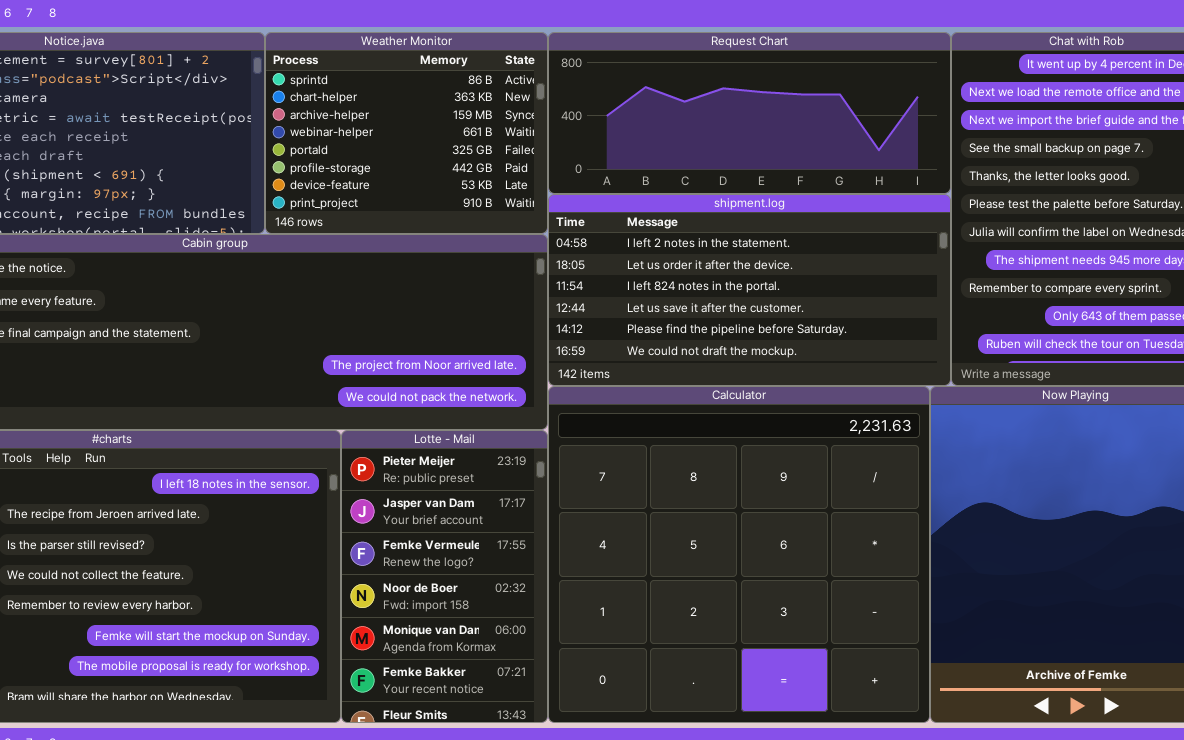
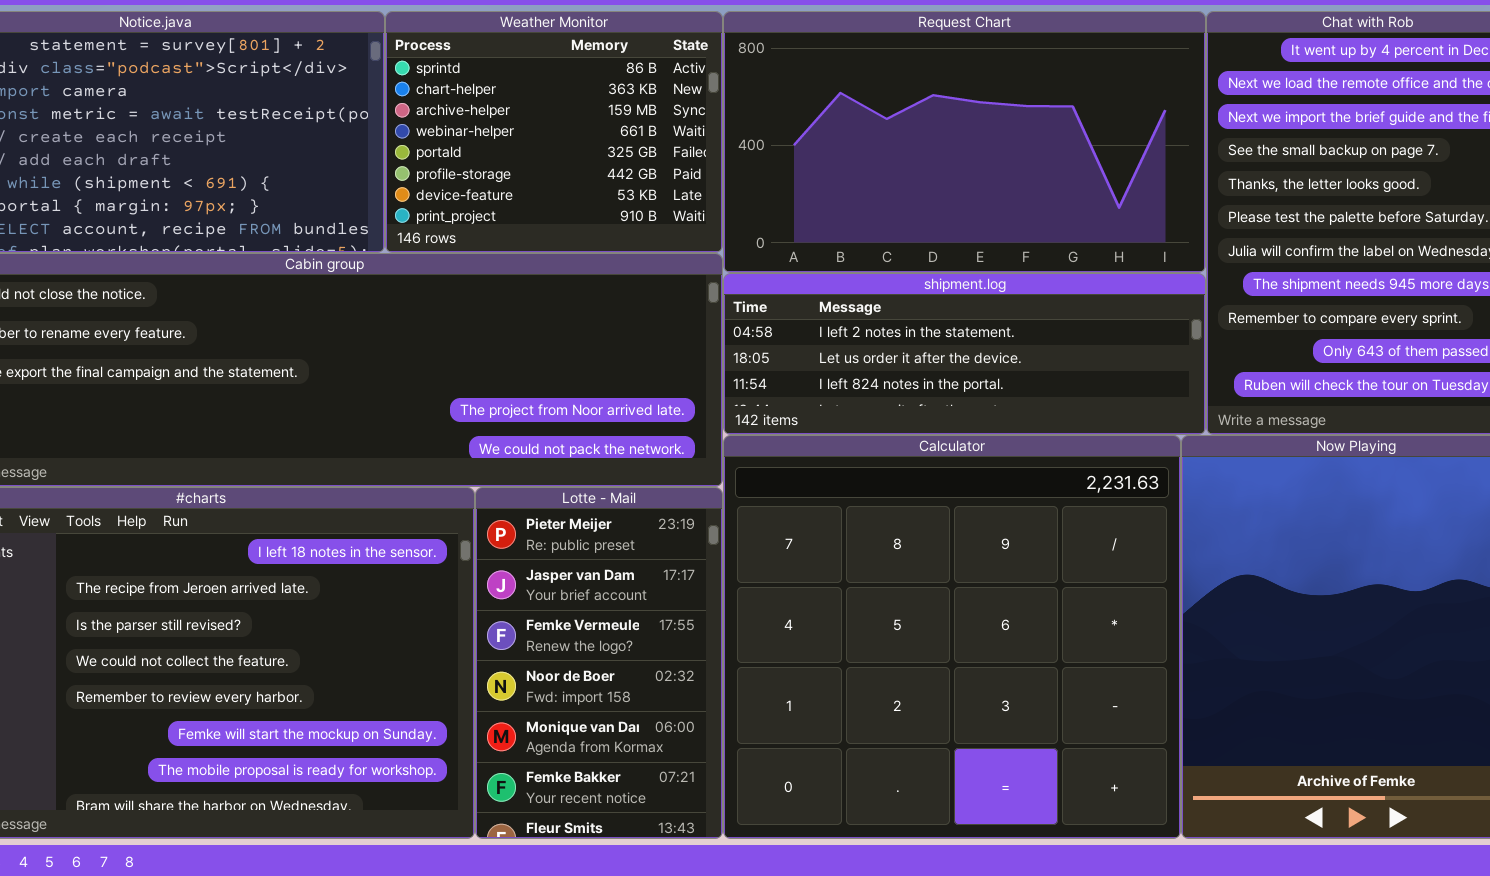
Request Chart: [548,32,951,194] -> [723,11,1206,273], resized
shipment.log: [548,194,951,386] -> [723,273,1206,435], resized

